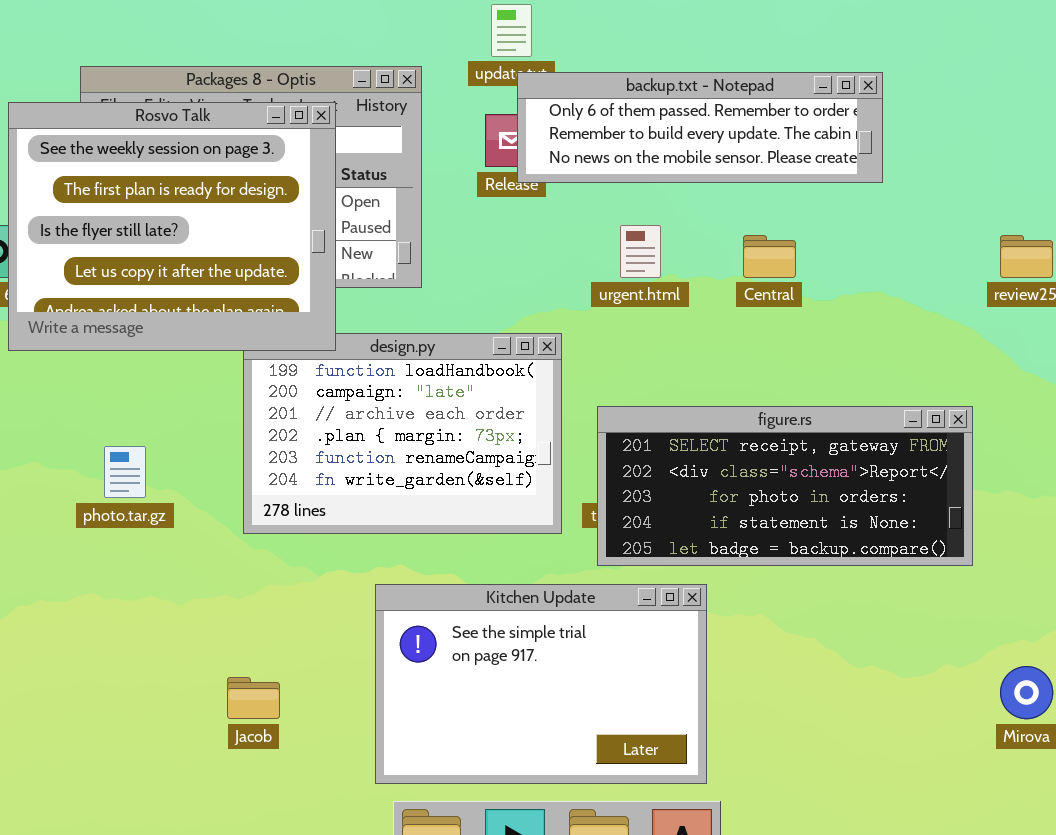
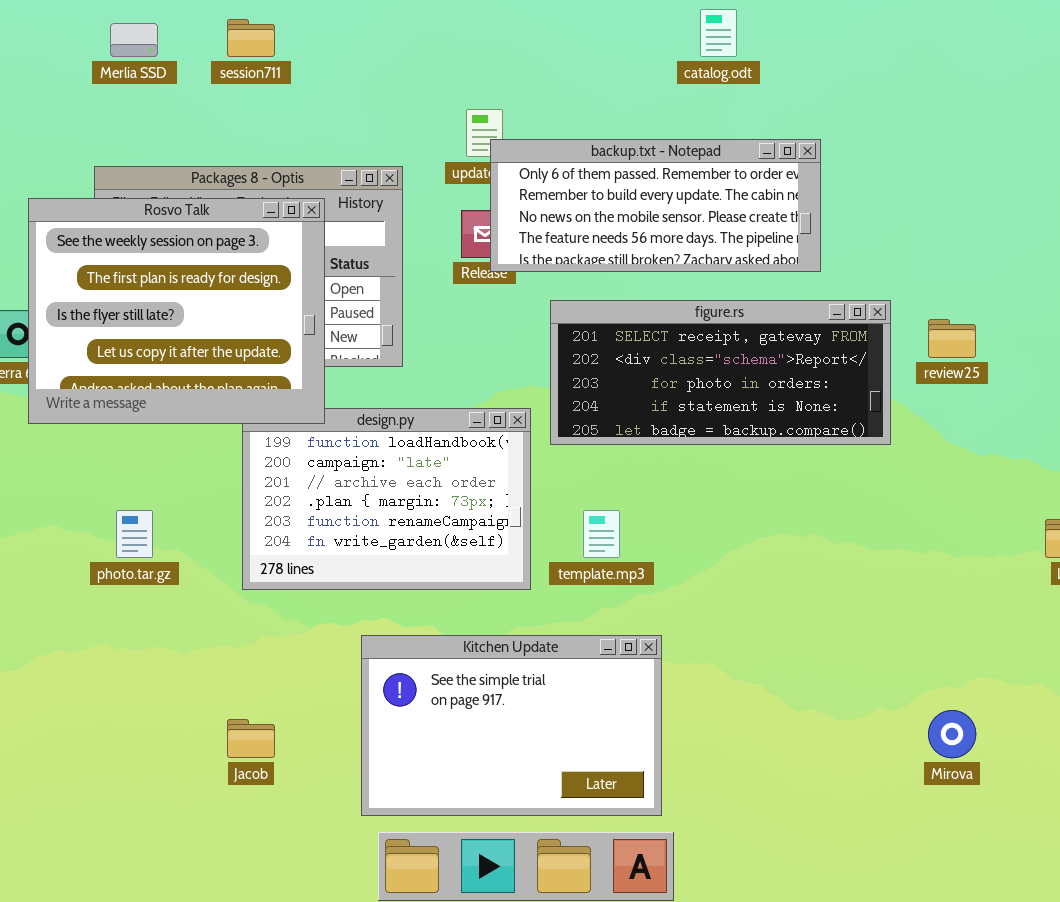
backup.txt - Notepad: [517,72,883,183] -> [490,139,821,272], resized
figure.rs: [597,406,973,566] -> [550,300,891,445], moved

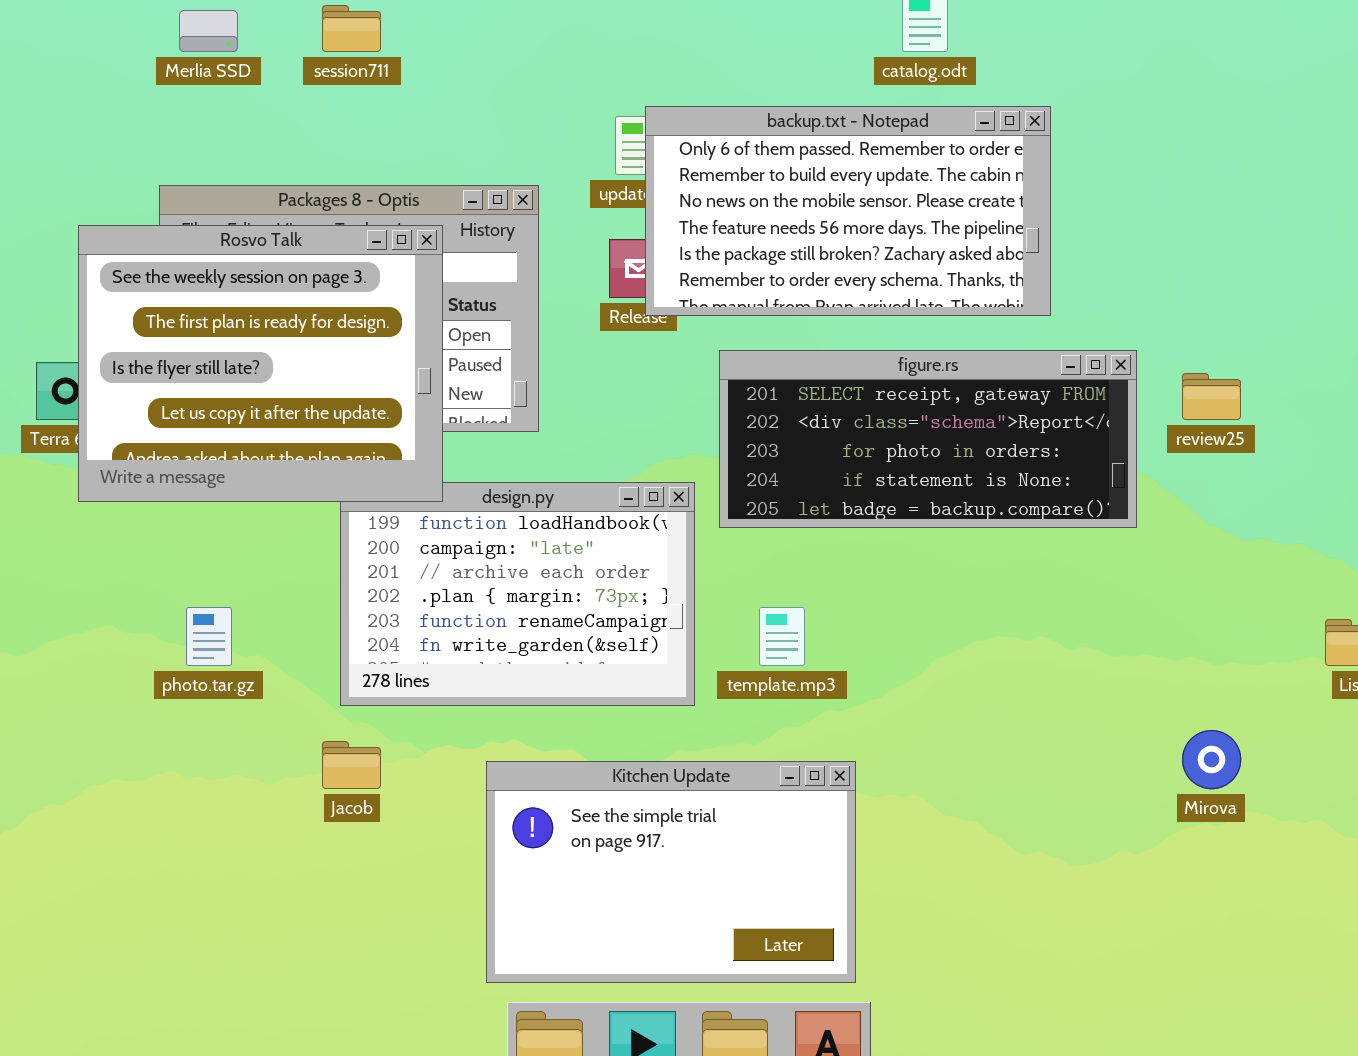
backup.txt - Notepad: [490,139,821,272] -> [645,106,1051,316], resized
Mirova: [928,710,976,758] -> [1182,730,1241,789], moved
Jacob: [227,719,275,758] -> [322,741,381,789], moved

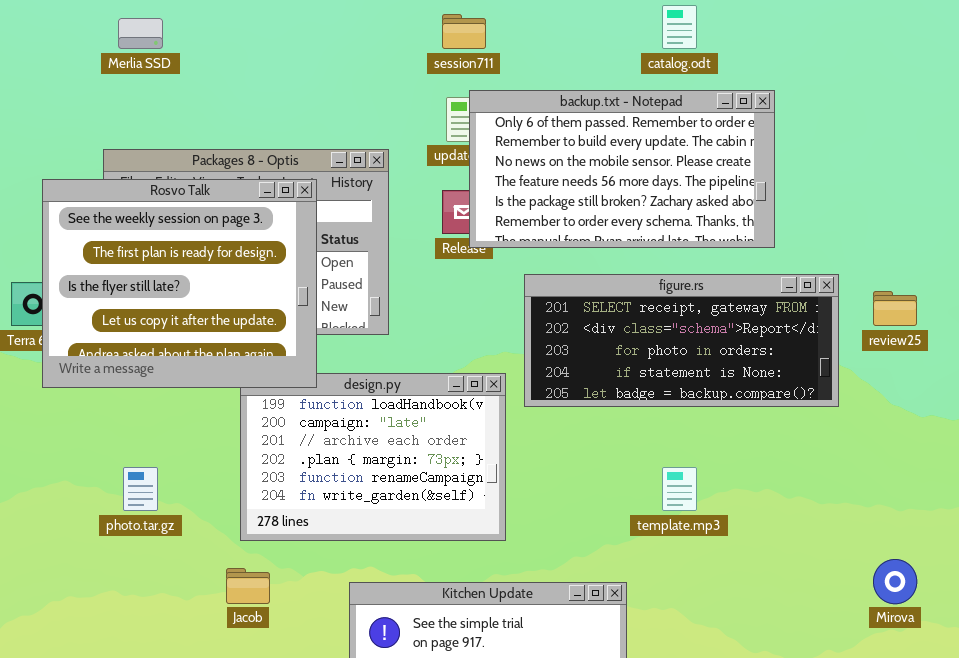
session711: [322,5,381,52] -> [442,14,486,49], moved
template.mp3: [759,607,805,666] -> [662,467,697,511], moved

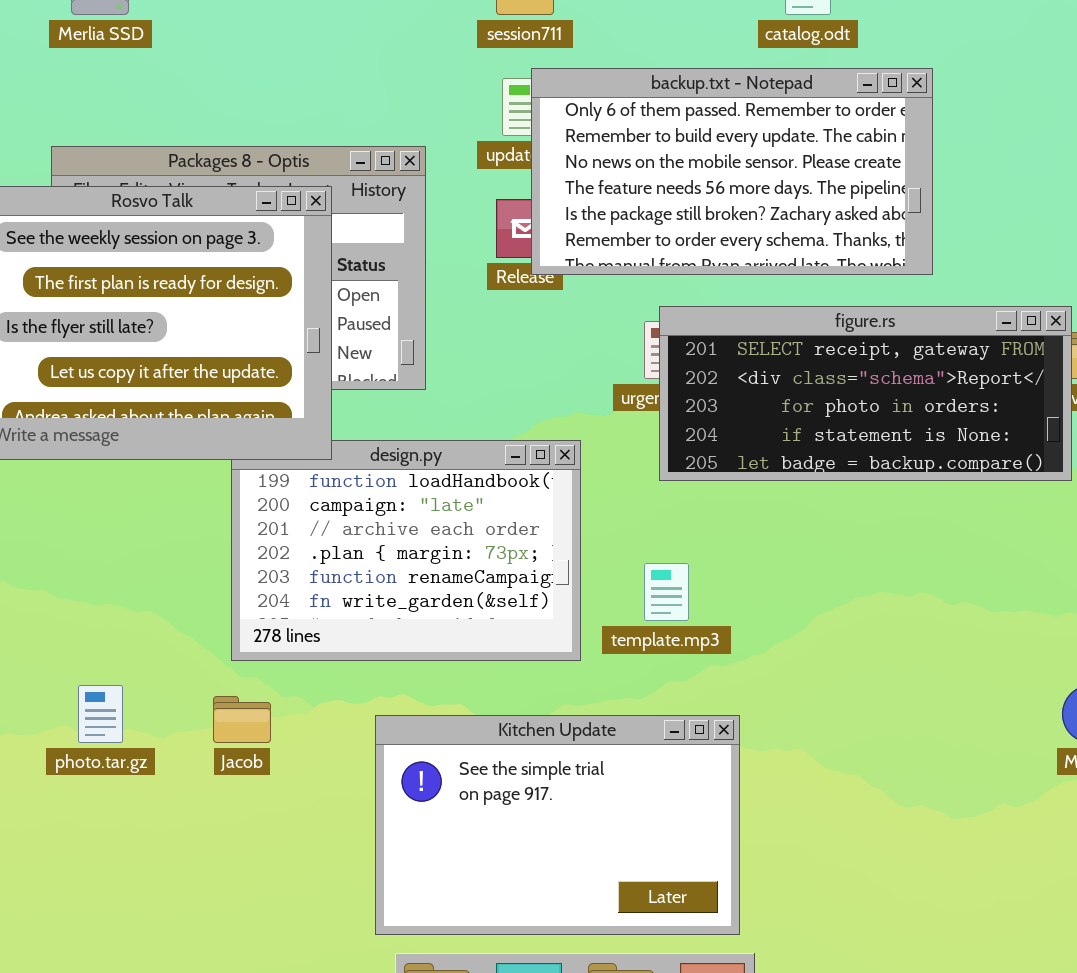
figure.rs: [524,274,839,407] -> [659,306,1072,481], moved
photo.tar.gz: [123,467,158,511] -> [78,685,123,743], moved
template.mp3: [662,467,697,511] -> [644,563,689,621], moved

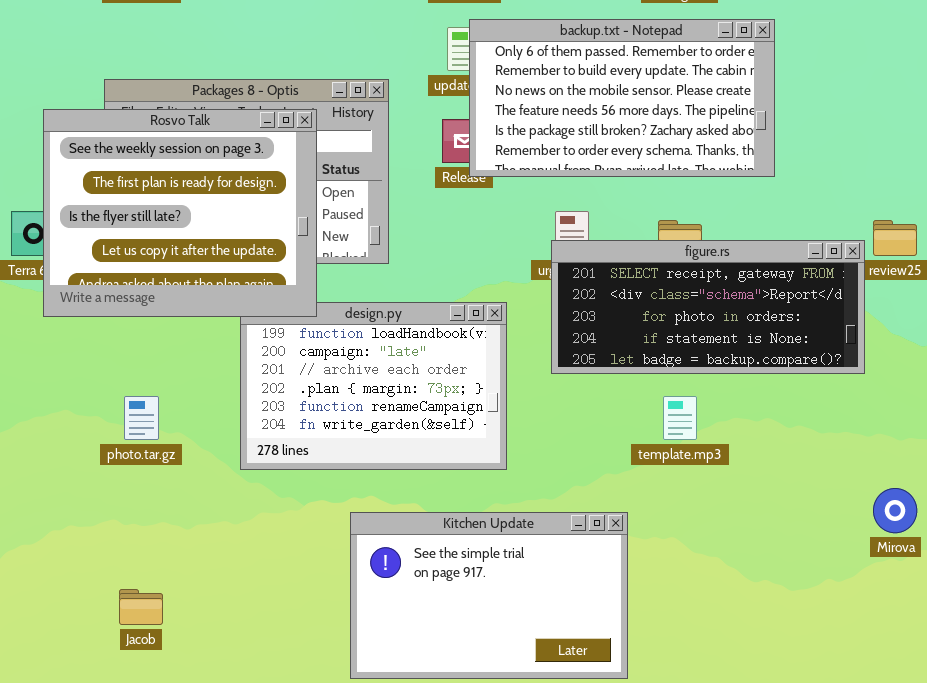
figure.rs: [659,306,1072,481] -> [551,240,865,374], moved
template.mp3: [644,563,689,621] -> [663,396,697,440], moved
photo.tar.gz: [78,685,123,743] -> [124,396,159,440], moved
Jacob: [213,696,271,743] -> [119,589,163,625], moved

